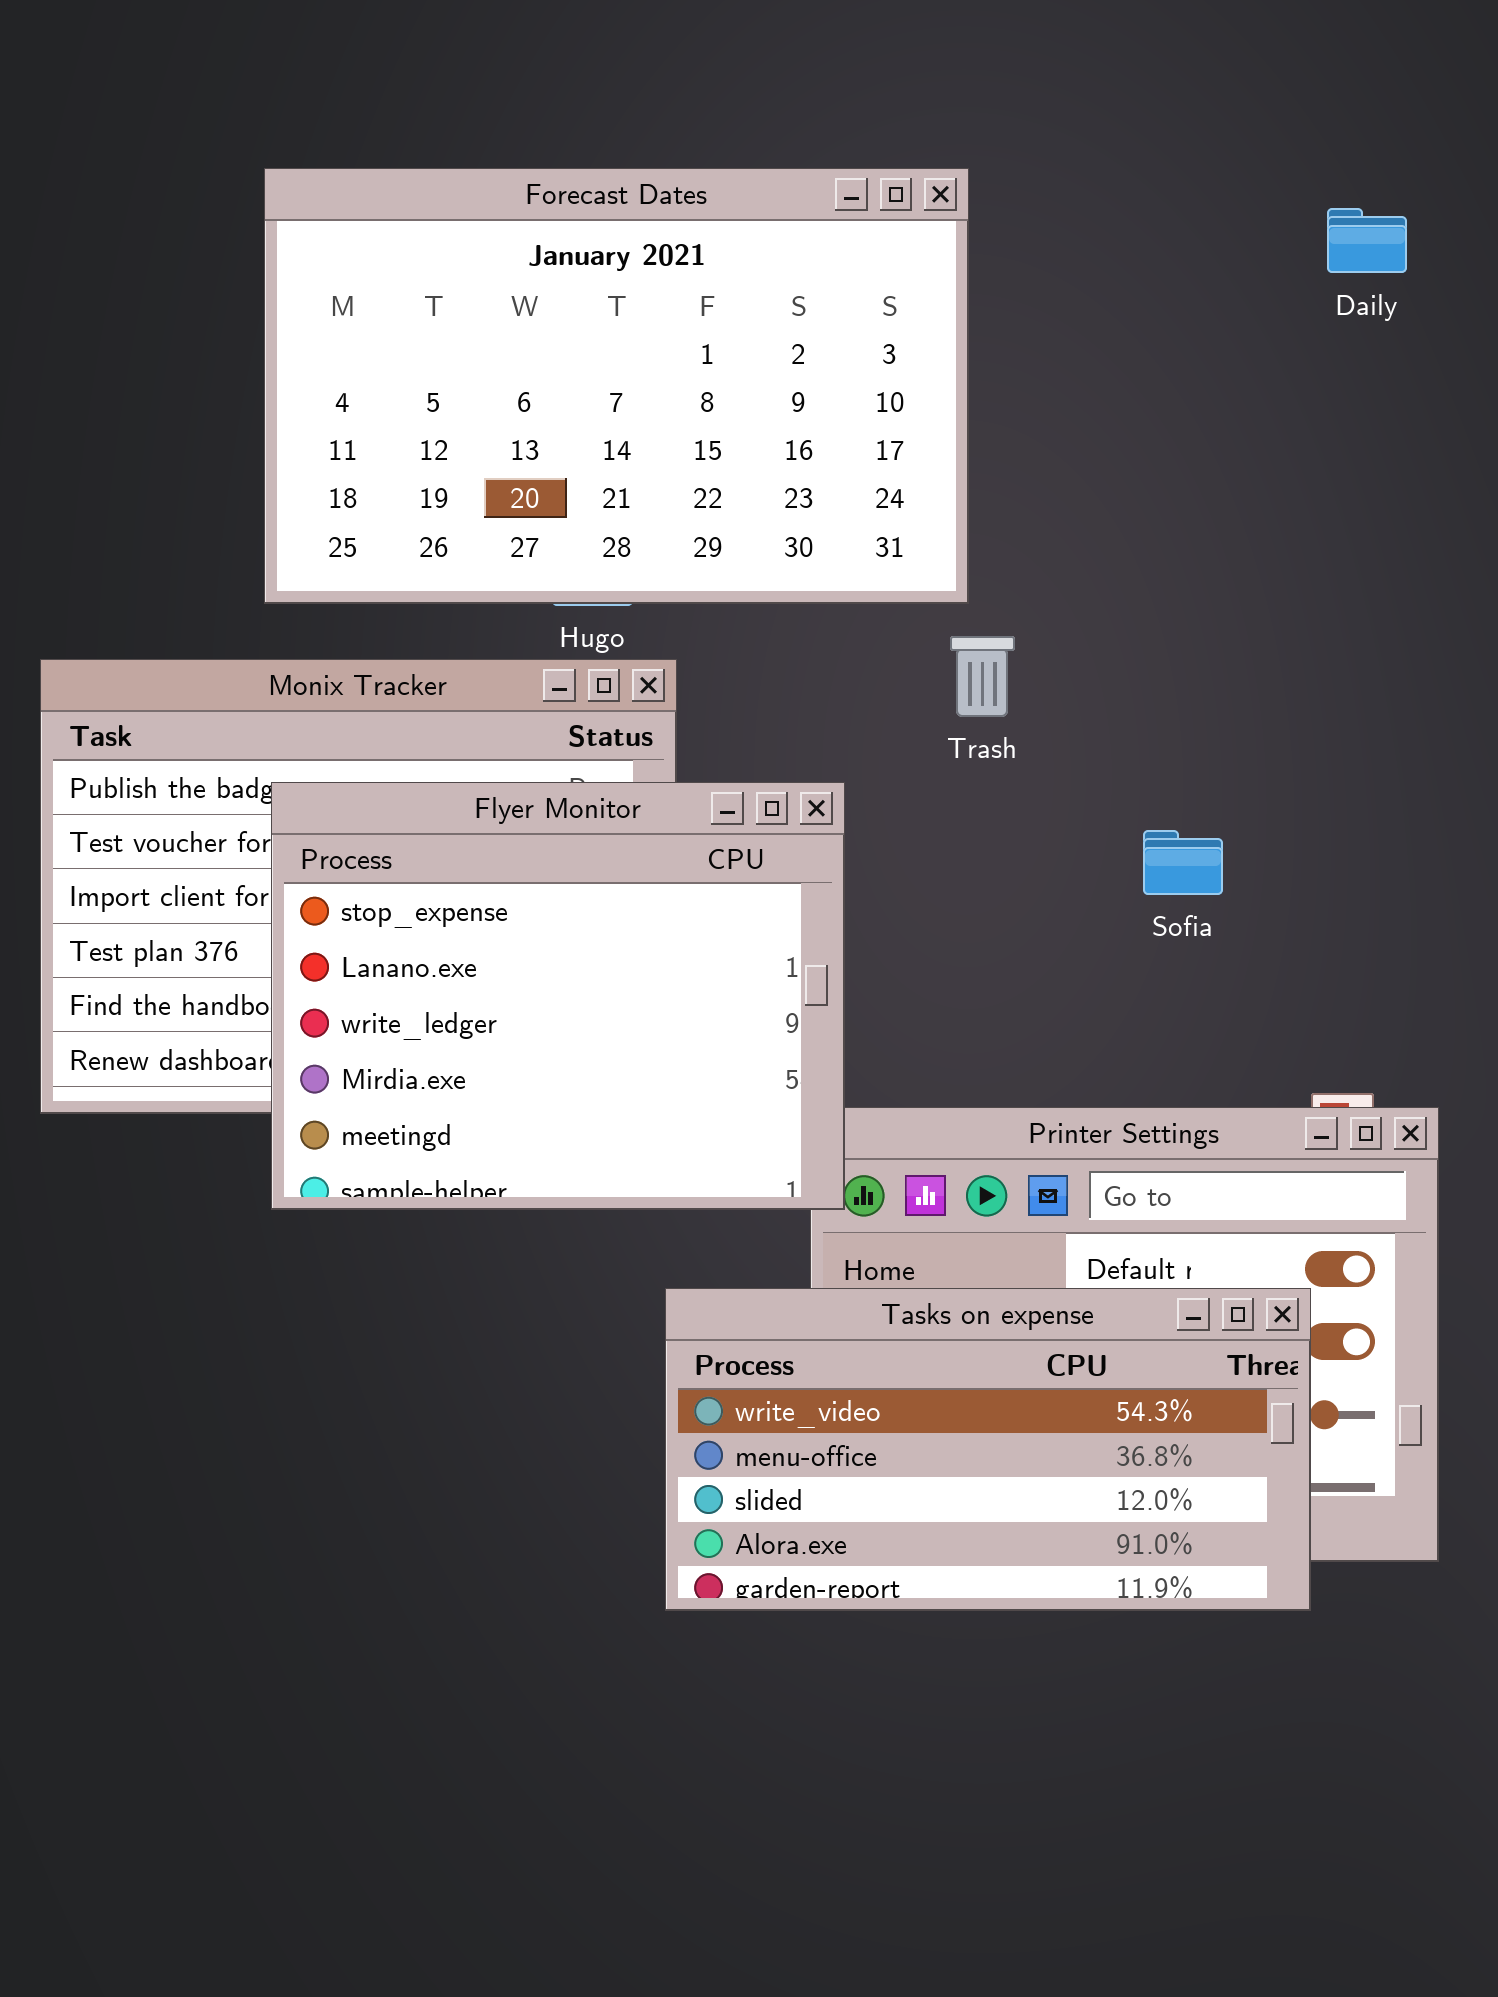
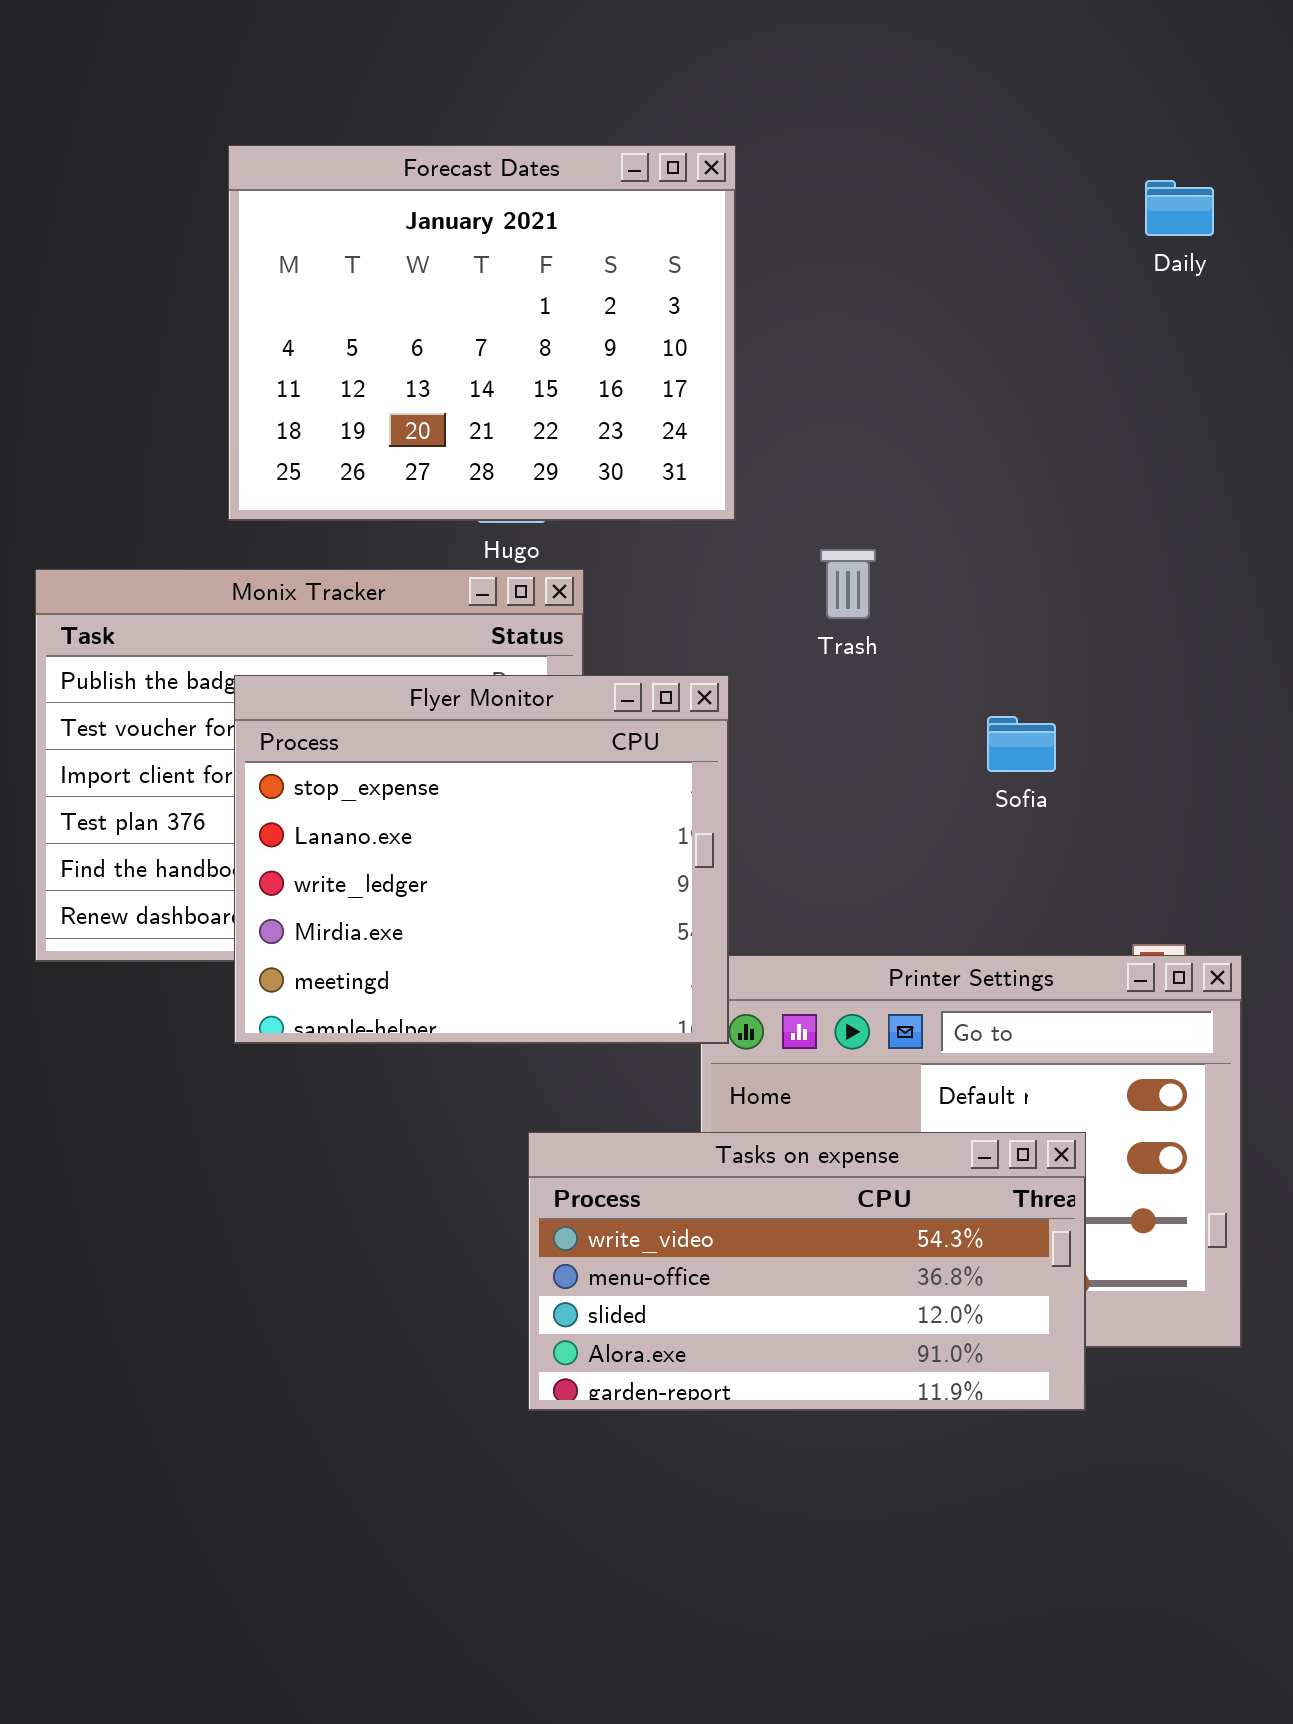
Forecast Dates: [264,168,969,604] -> [228,145,736,521], resized
Tasks on expense: [665,1288,1311,1611] -> [528,1132,1086,1411], moved

